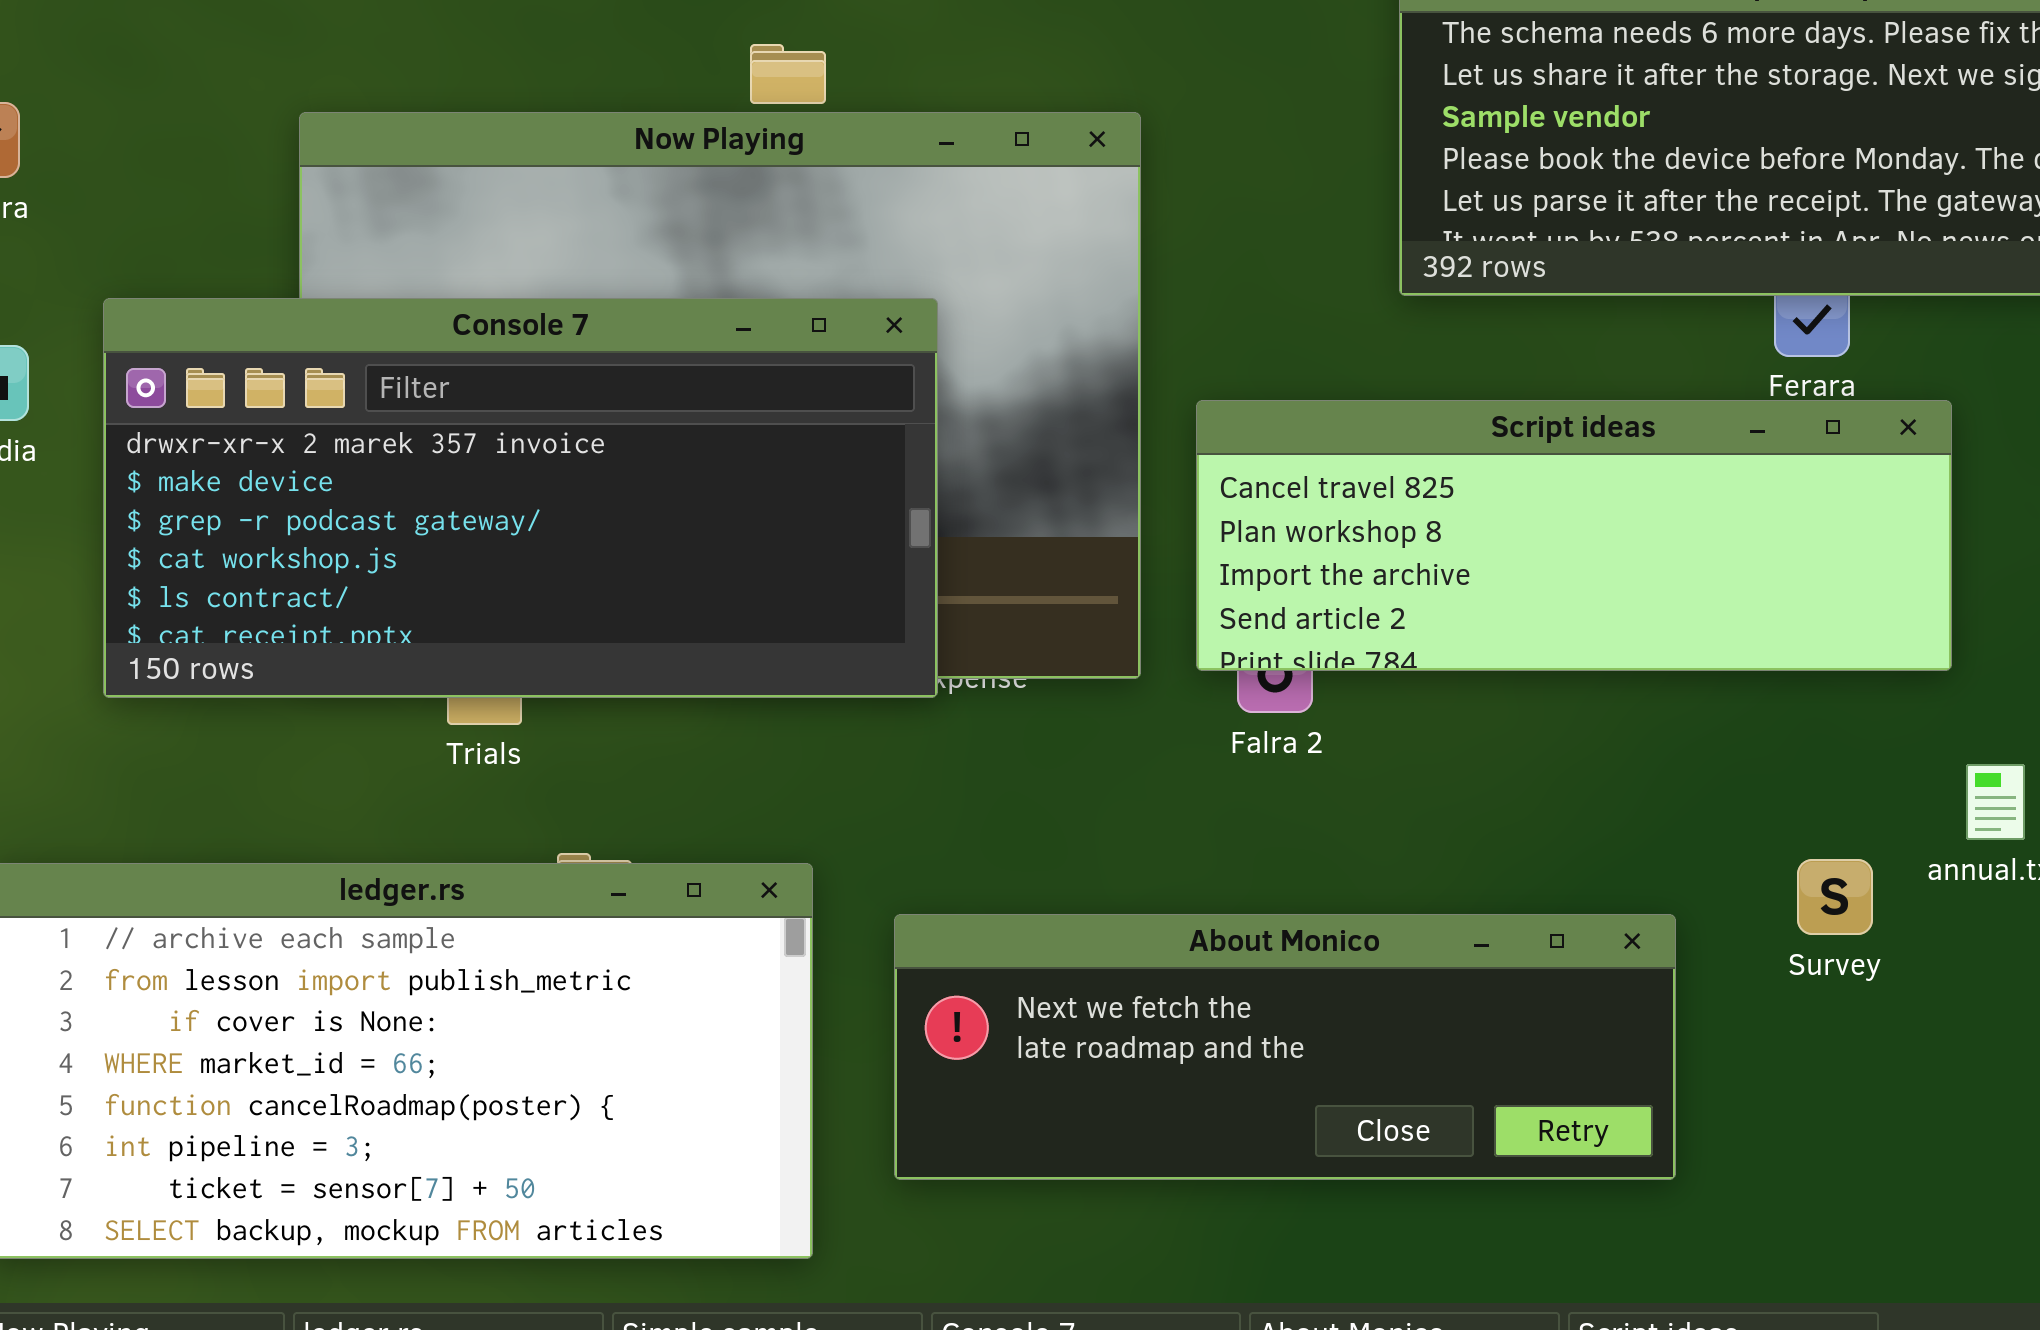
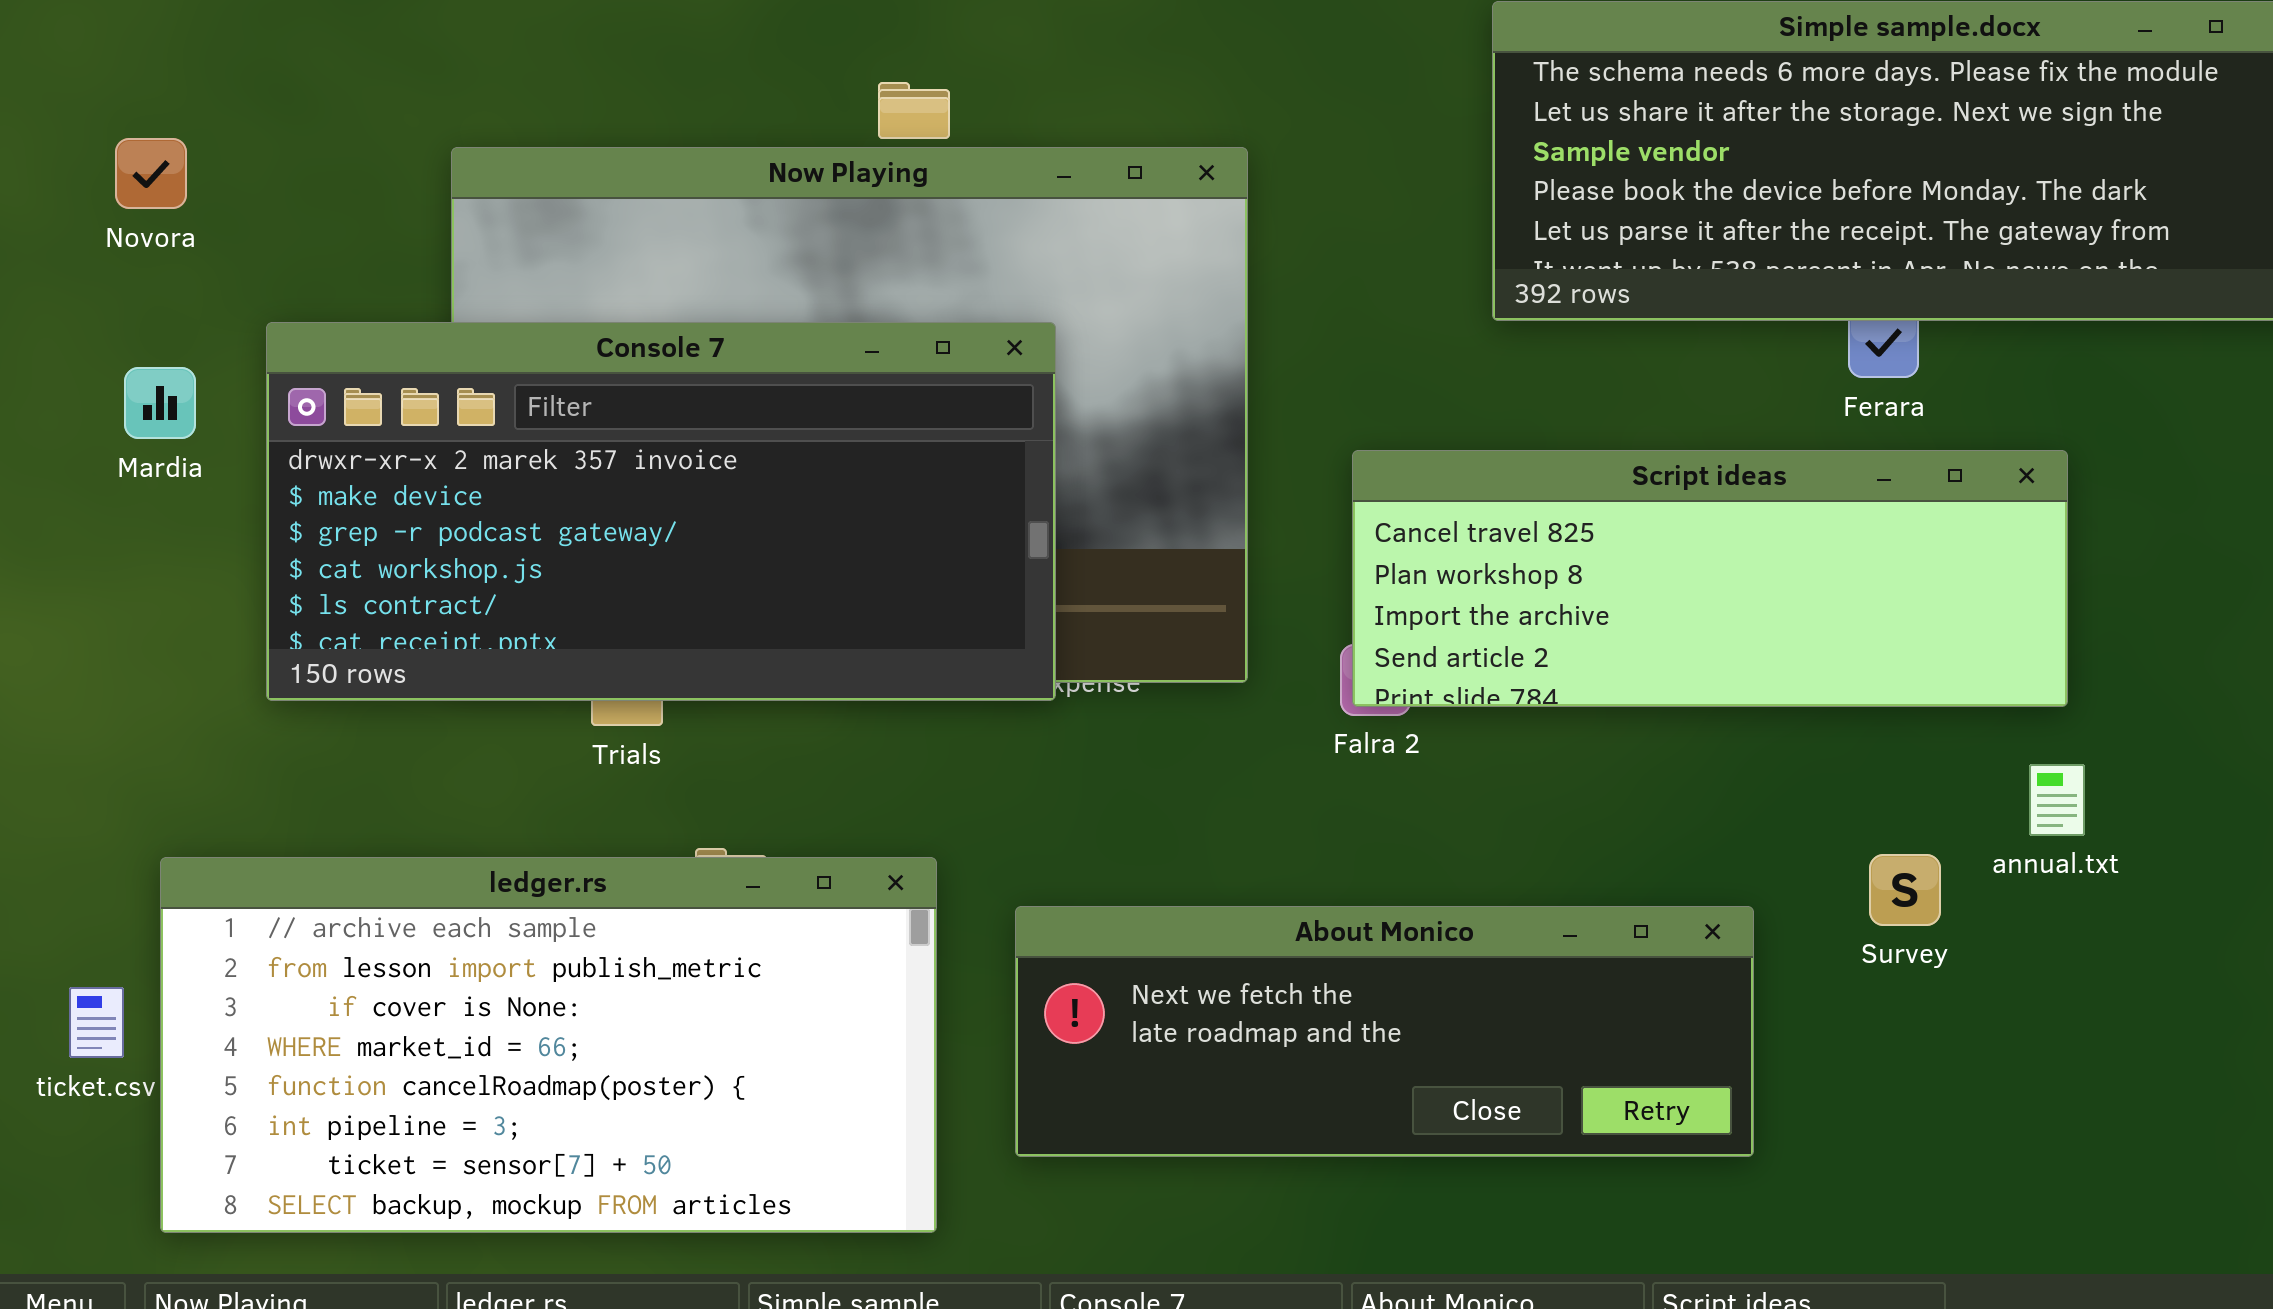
Script ideas: [1196,400,1952,671] -> [1352,450,2068,707], moved

